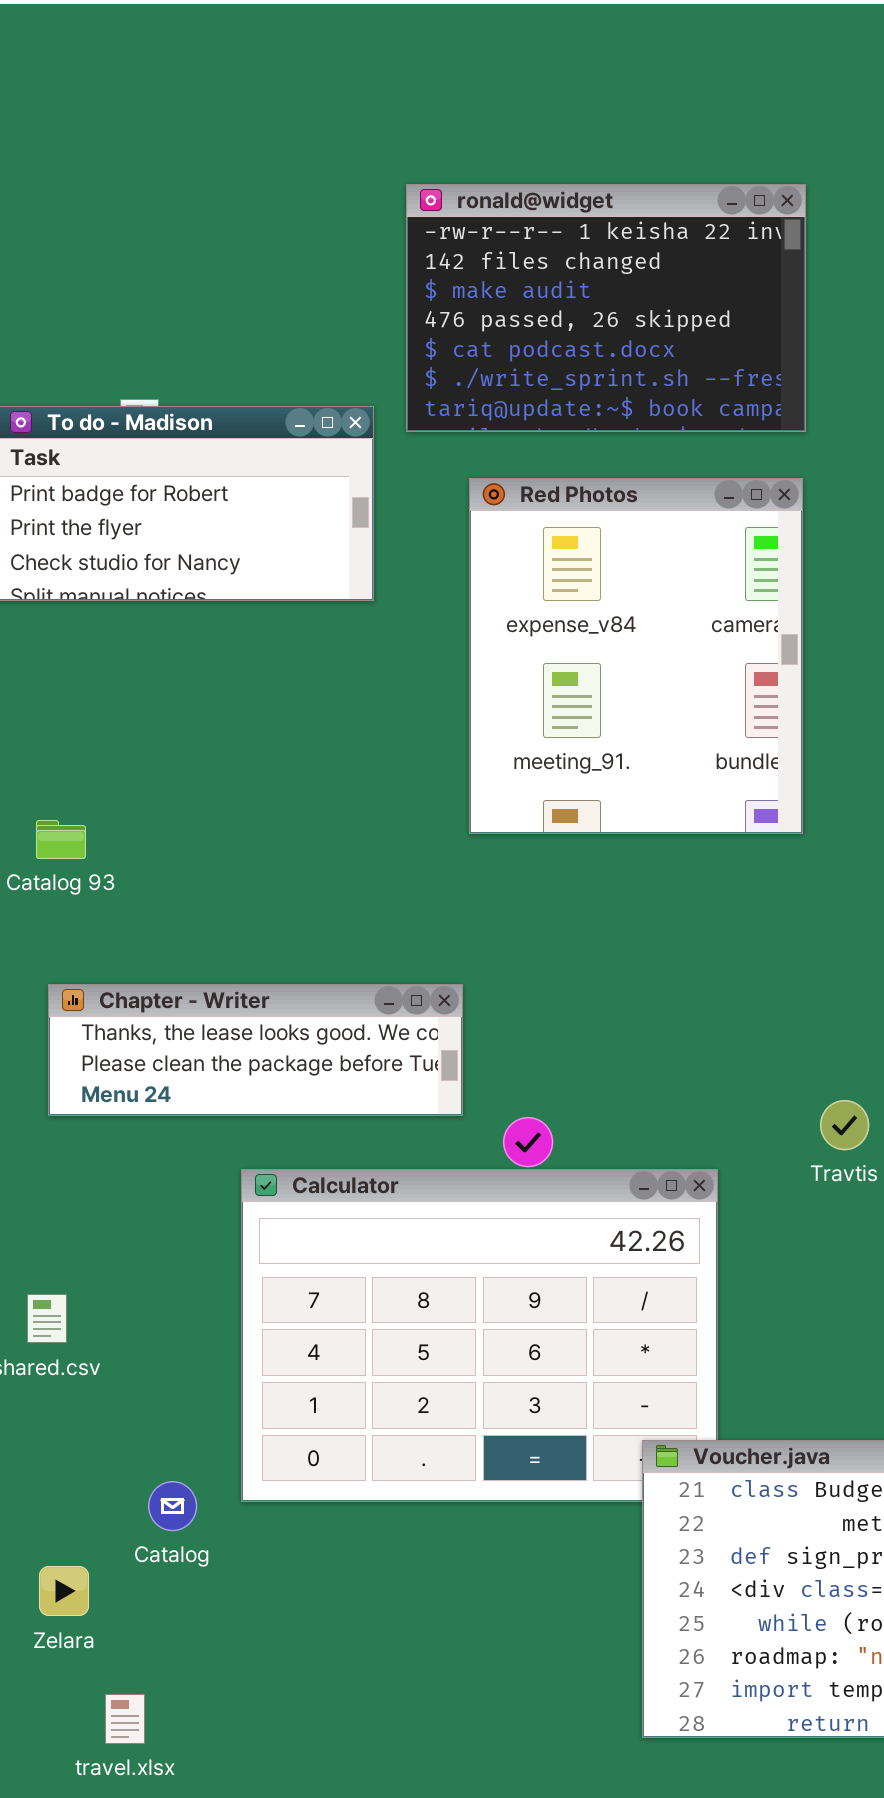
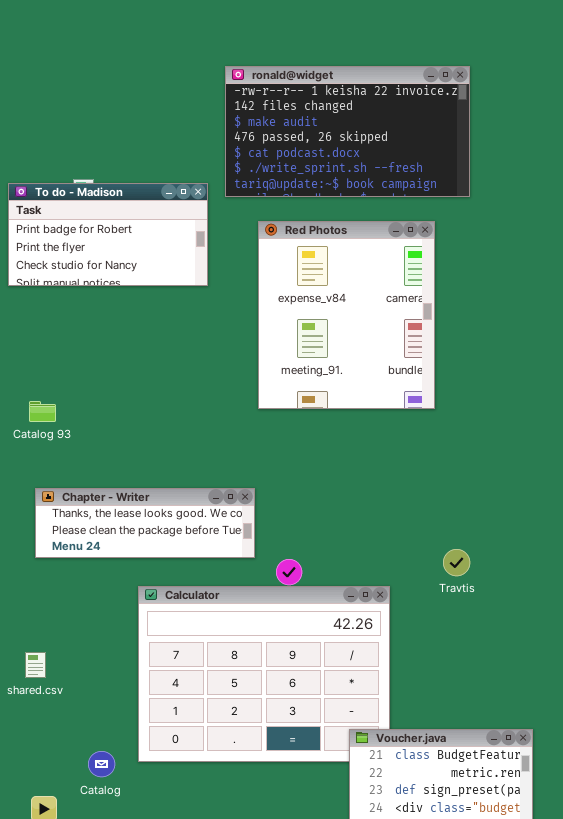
ronald@widget: [406,184,806,432] -> [225,66,470,197], resized

